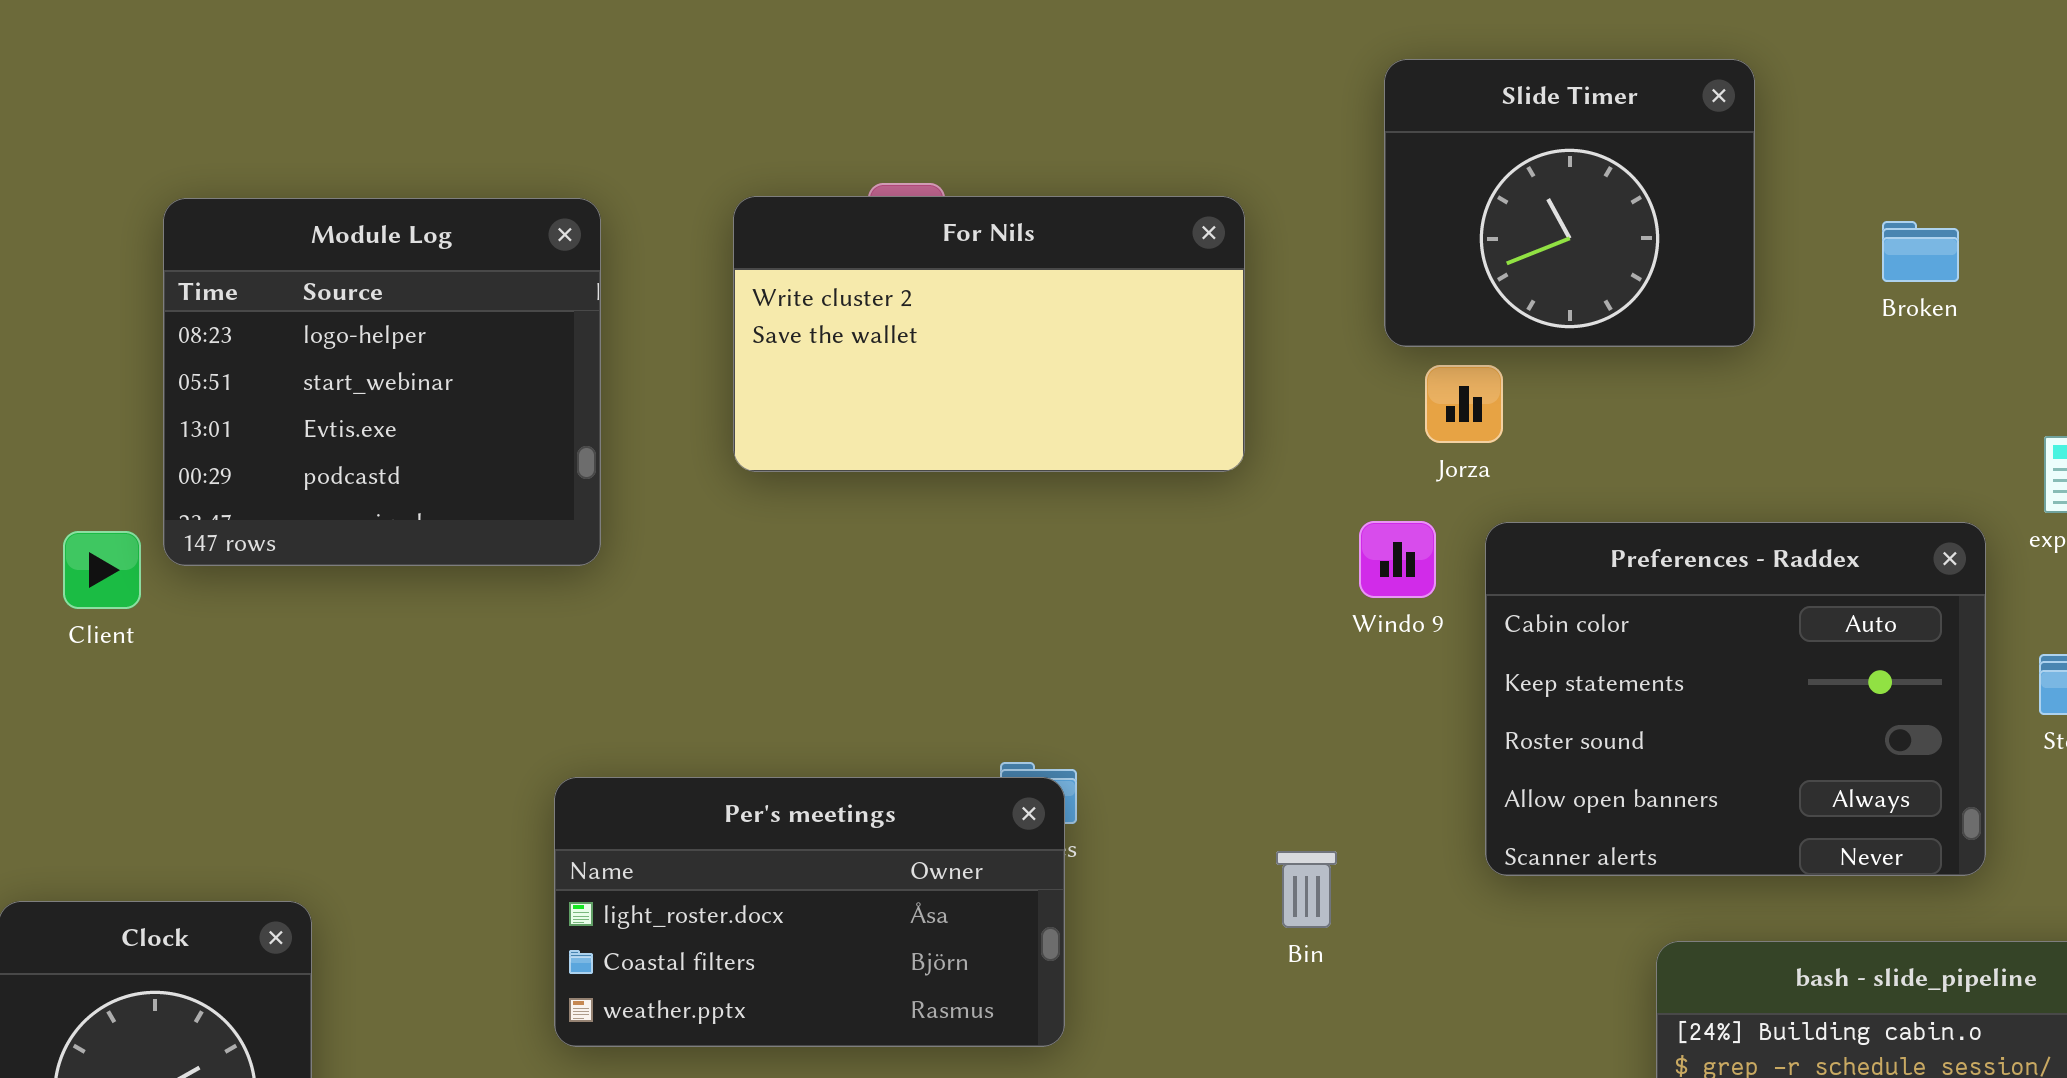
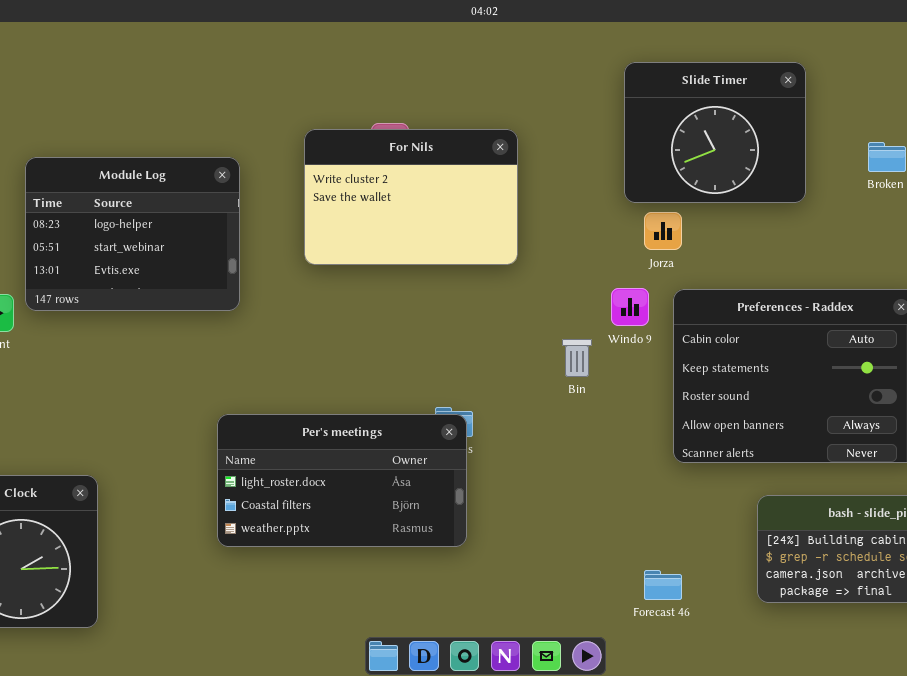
For Nils: [733,196,1245,472] -> [304,129,518,265], resized
Module Log: [163,198,601,566] -> [25,157,240,311], resized
Bin: [1276,851,1337,928] -> [562,339,592,377], moved

